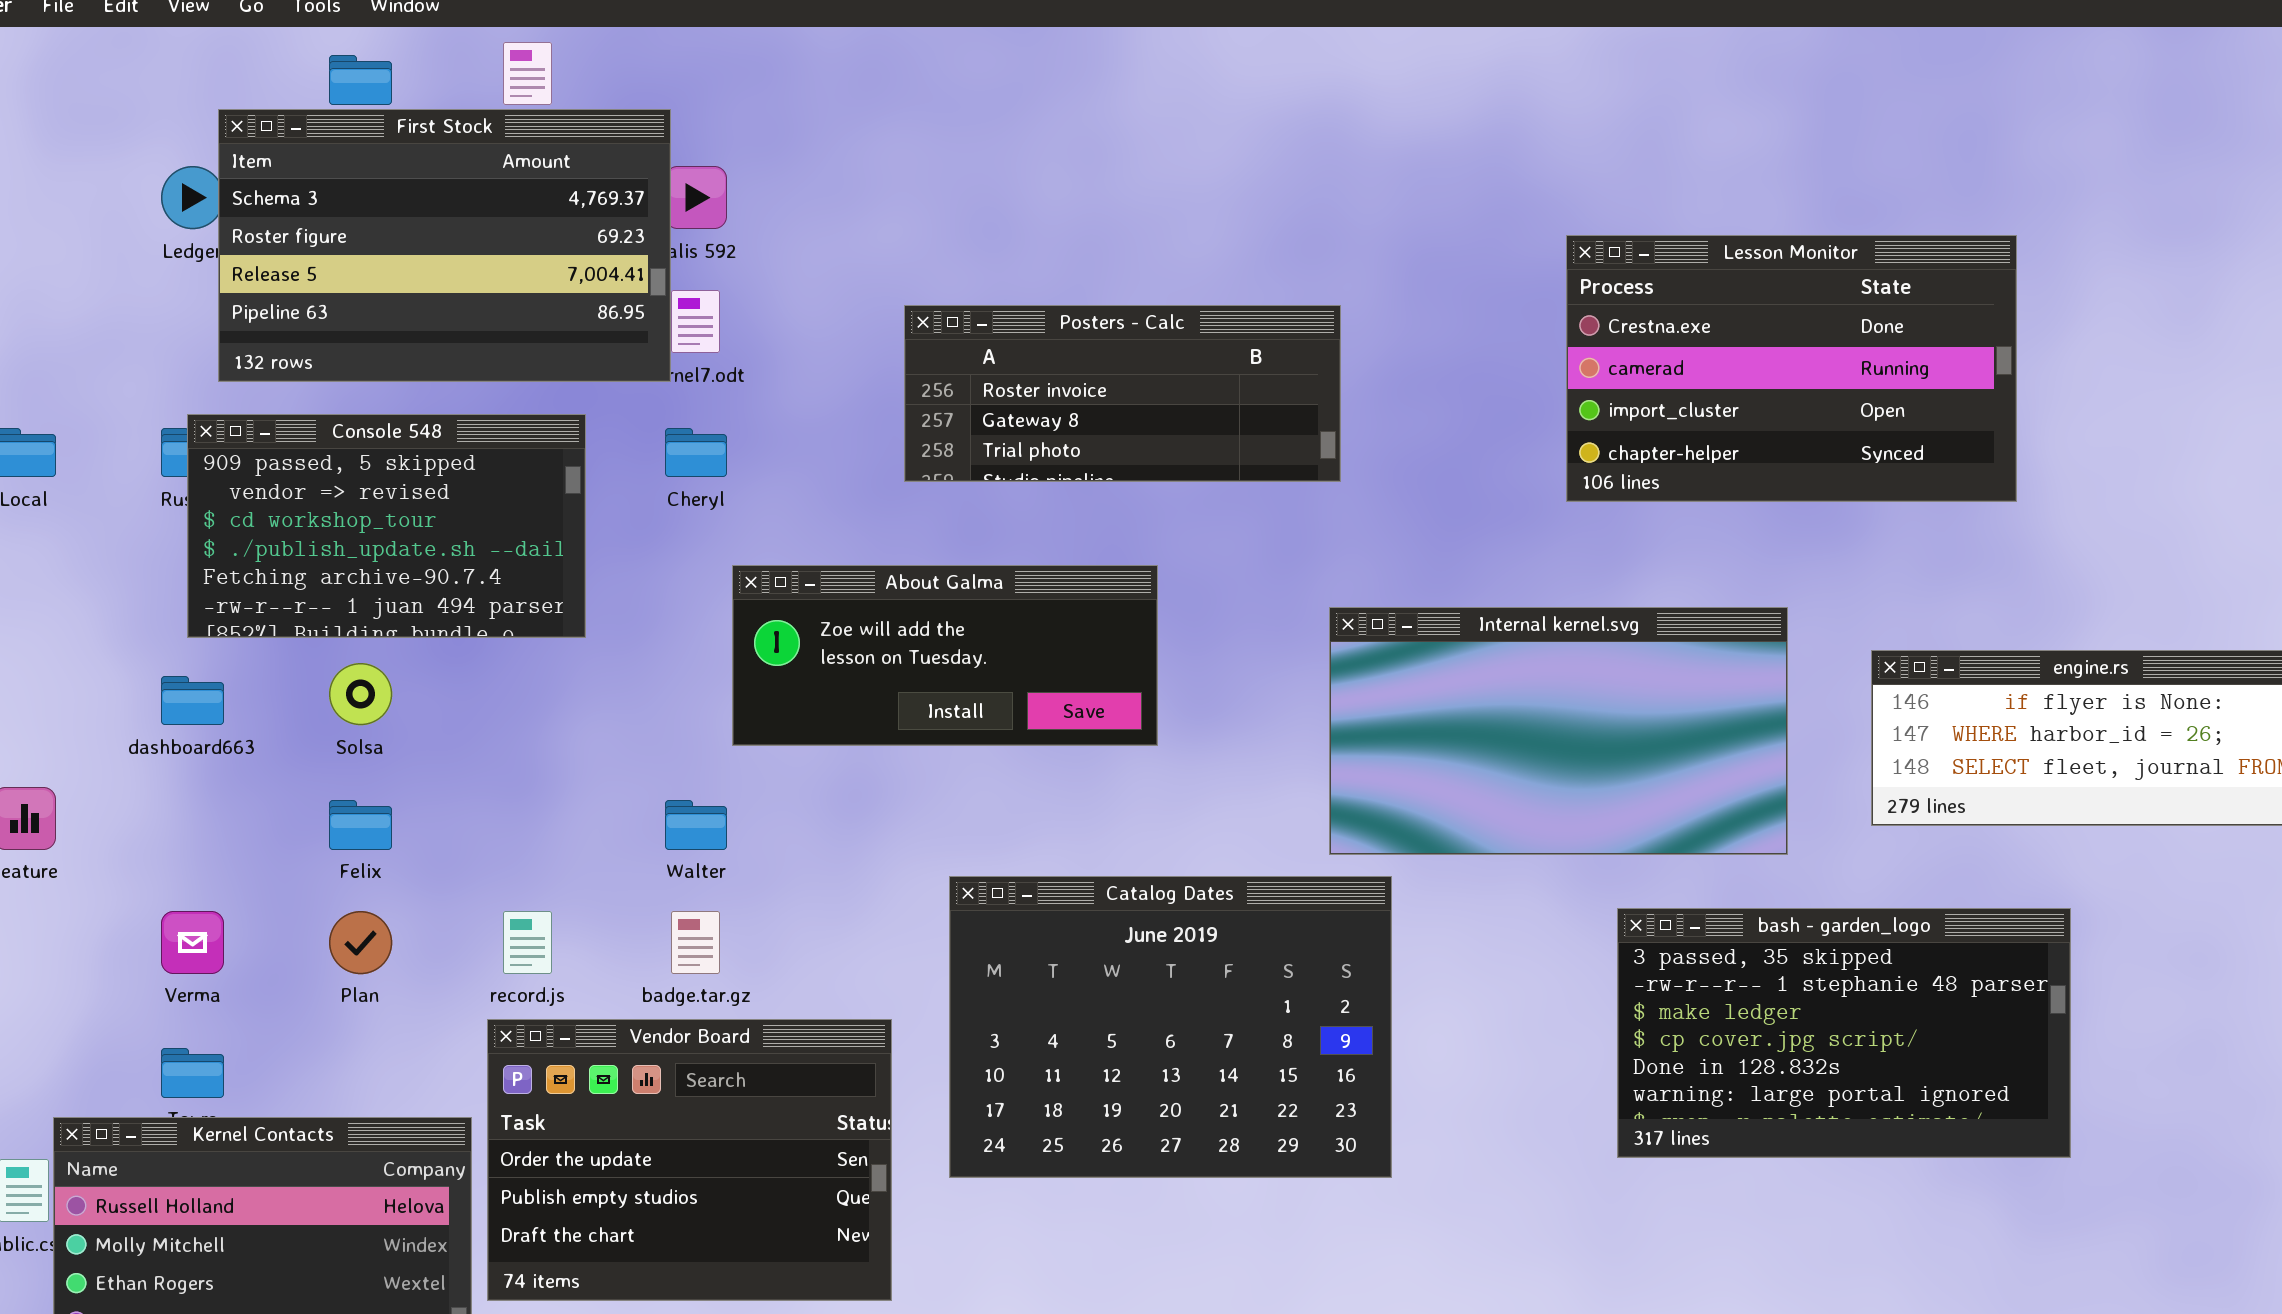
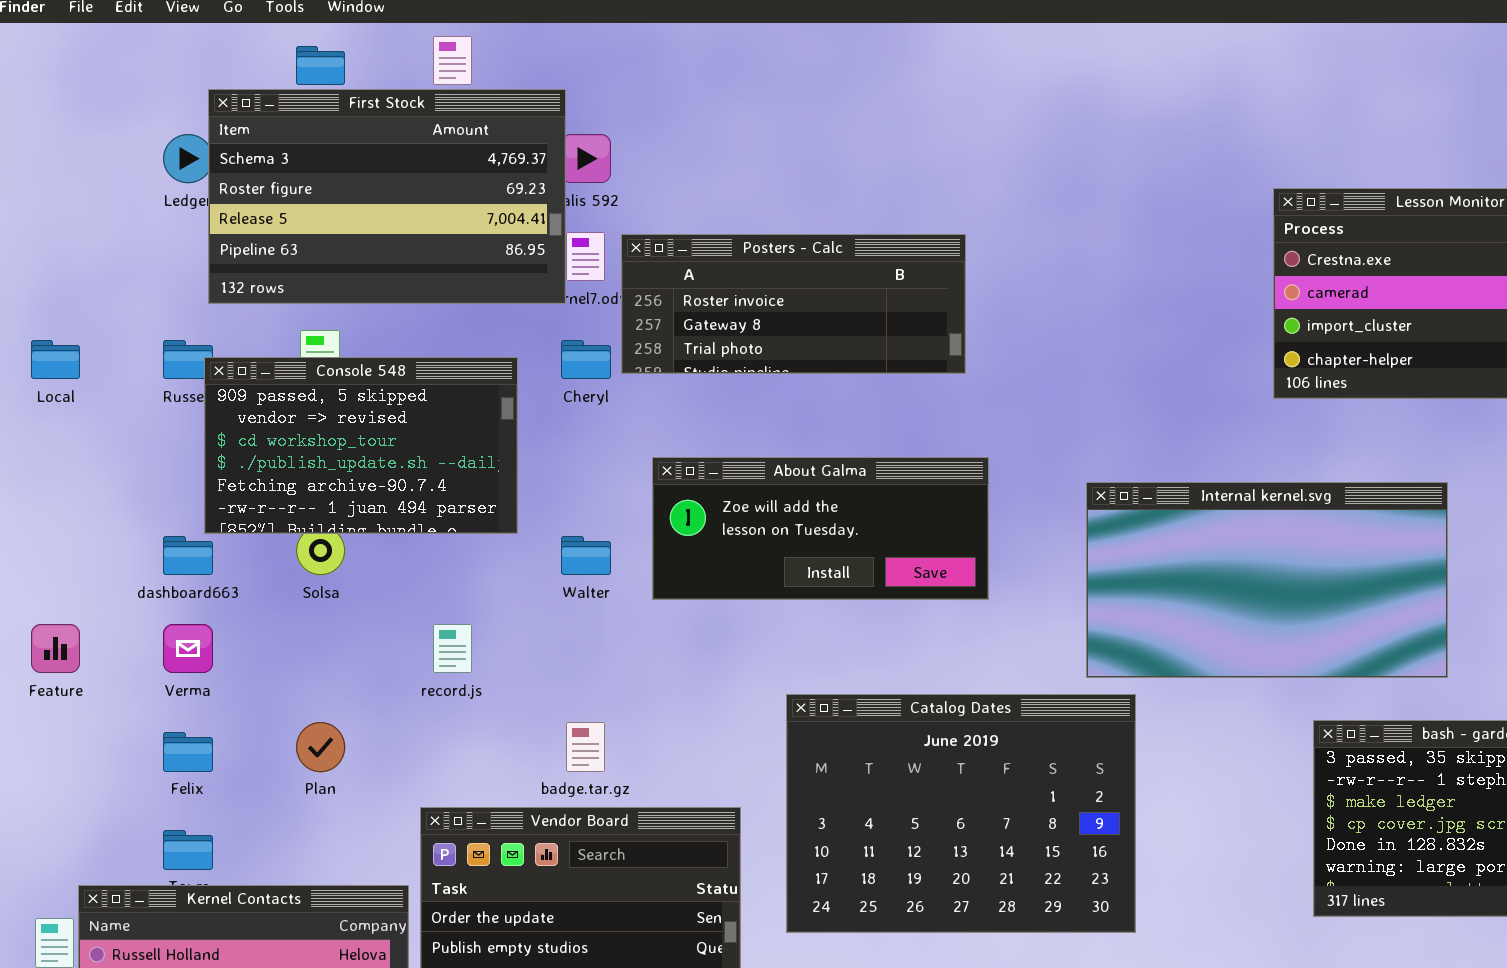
Posters - Calc: [904,305,1341,482] -> [621,234,966,374], moved
Console 548: [187,414,586,638] -> [204,357,518,534], moved
About Galma: [732,565,1158,746] -> [652,457,989,600], moved
Felix: [329,800,392,850] -> [163,732,213,772], moved
Walter: [665,800,727,850] -> [561,536,611,575], moved
Verma: [161,911,224,974] -> [163,624,213,673], moved
record.js: [503,911,552,974] -> [433,624,472,673], moved

